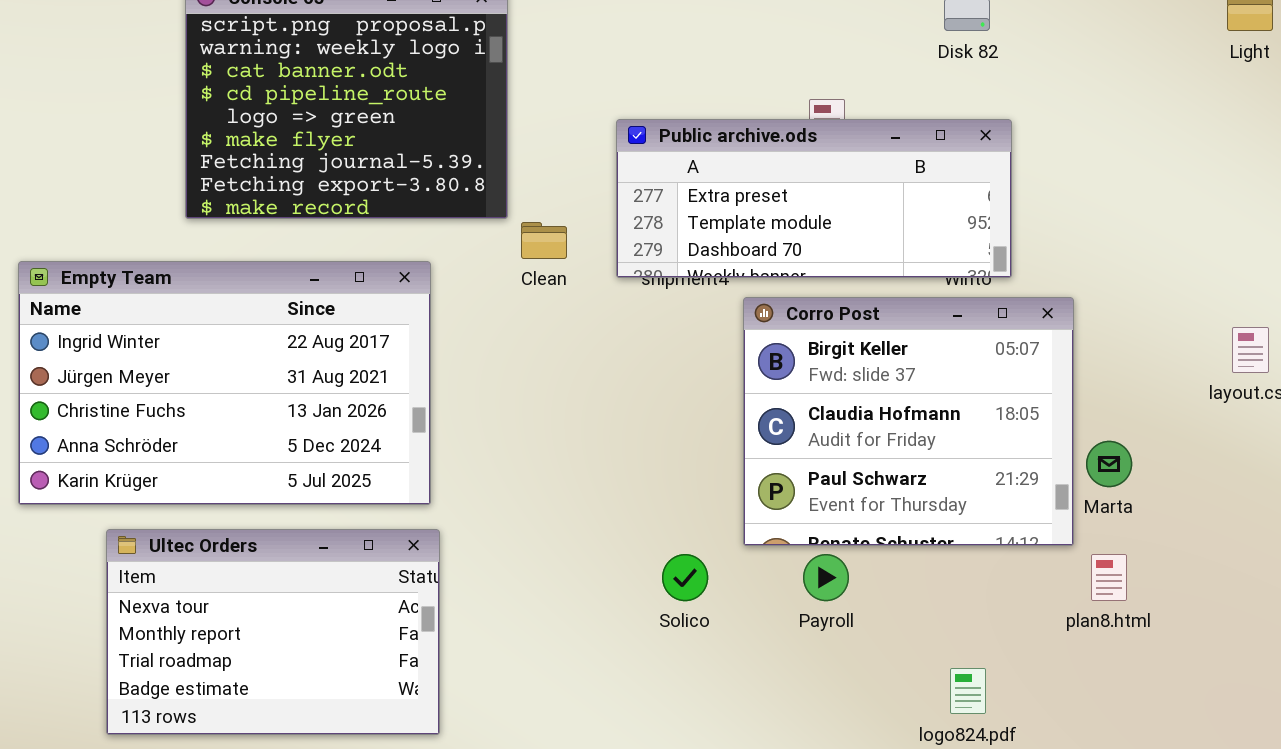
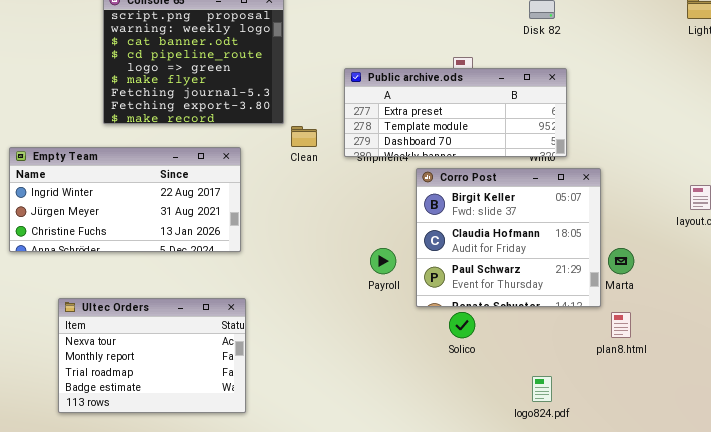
Empty Team: [18,261,431,505] -> [9,147,241,252], resized
Solico: [662,554,708,601] -> [449,312,475,338], moved
Payroll: [803,554,849,601] -> [370,248,396,274], moved

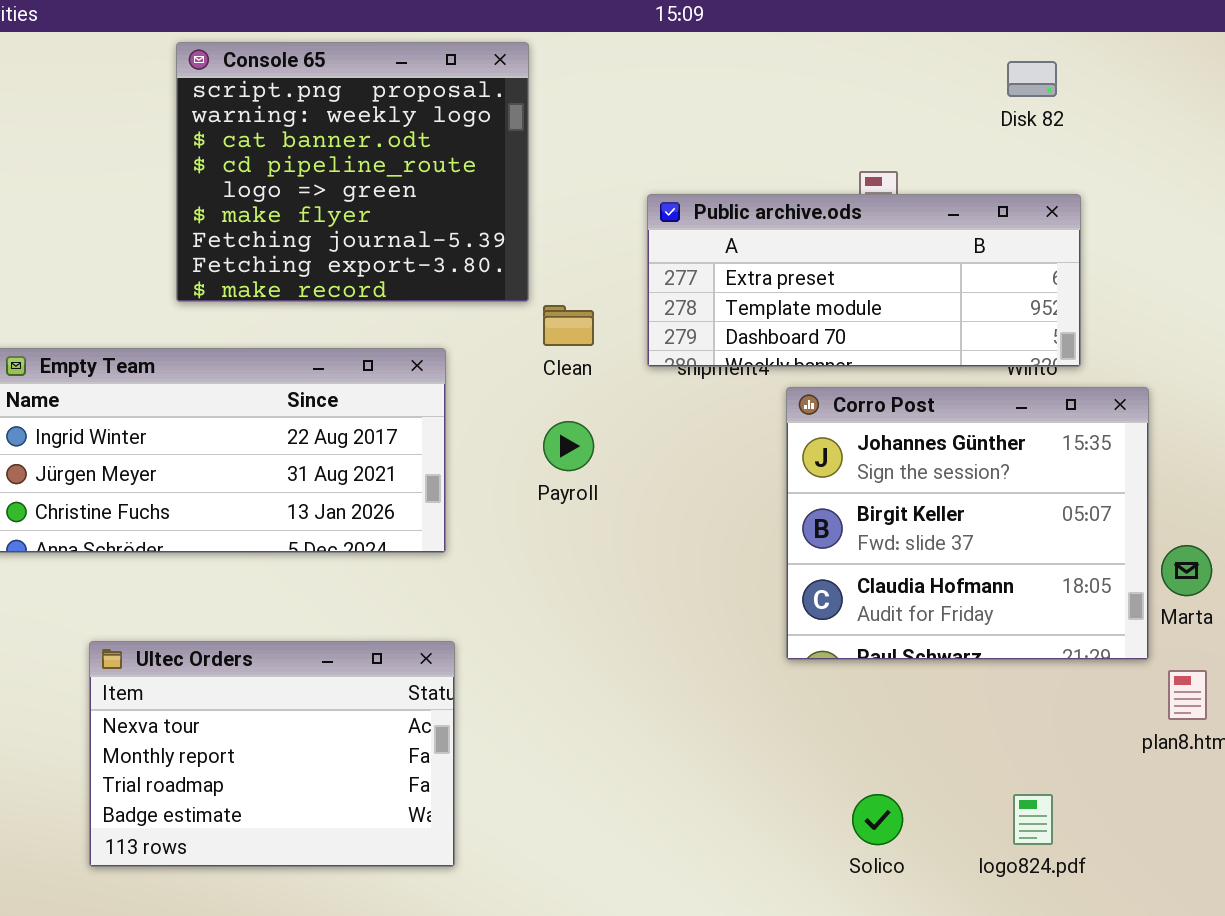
Corro Post: [416,168,601,307] -> [786,387,1149,660], scrolled up 1 row
Payroll: [370,248,396,274] -> [543,421,594,471], moved
Solico: [449,312,475,338] -> [852,794,903,845], moved

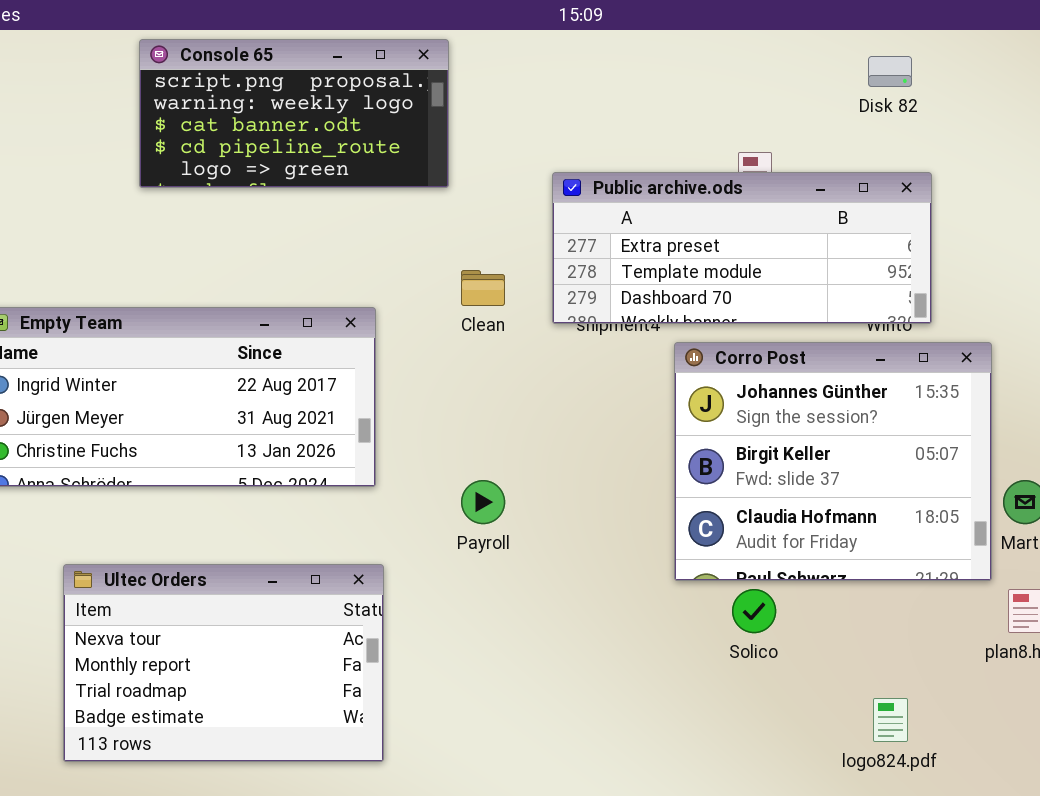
Console 65: [176,42,529,302] -> [139,39,449,188], resized
Payroll: [543,421,594,471] -> [461,480,505,524], moved
Solico: [852,794,903,845] -> [732,589,776,633], moved

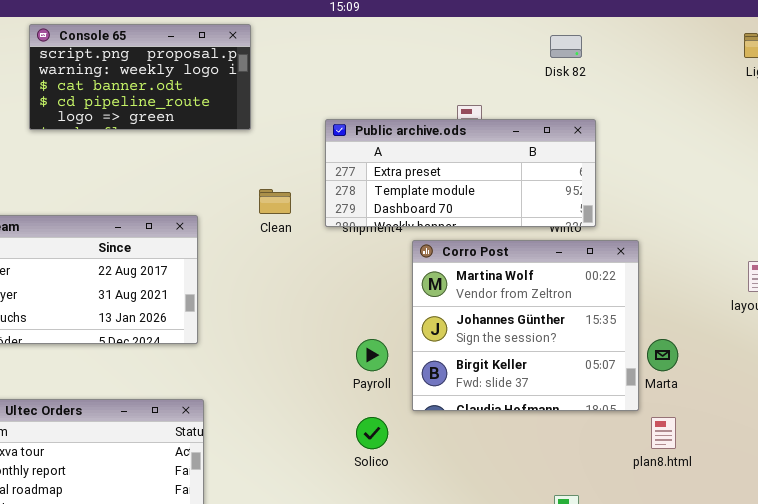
Corro Post: [674,342,992,581] -> [412,240,639,411], scrolled up 1 row
Payroll: [461,480,505,524] -> [356,339,388,371], moved
Solico: [732,589,776,633] -> [356,417,388,449], moved

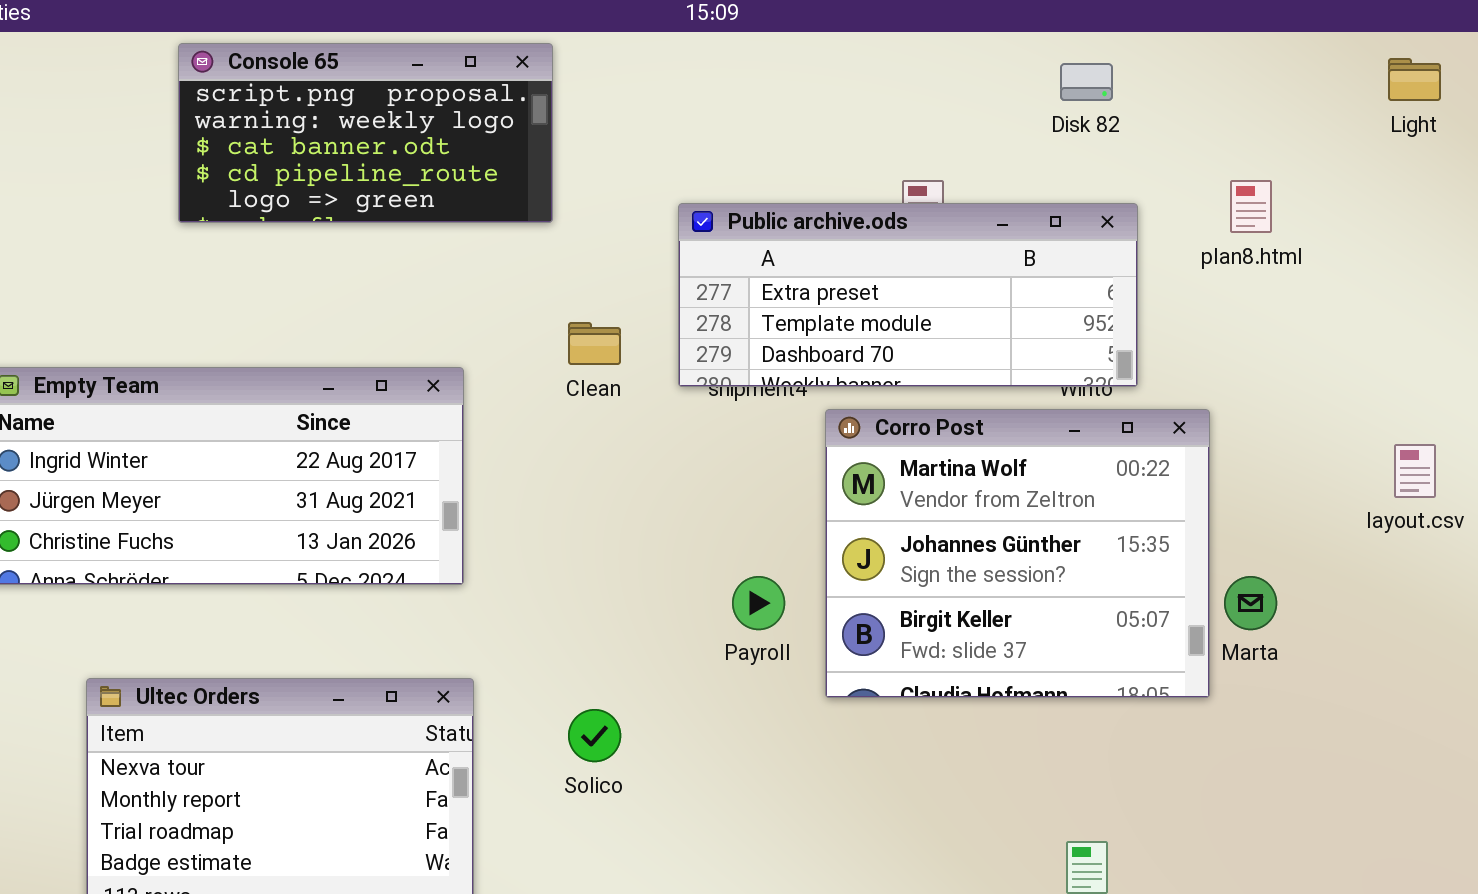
Solico: [356,417,388,449] -> [568,709,621,762], moved
plan8.html: [651,417,676,449] -> [1230,180,1272,233], moved

